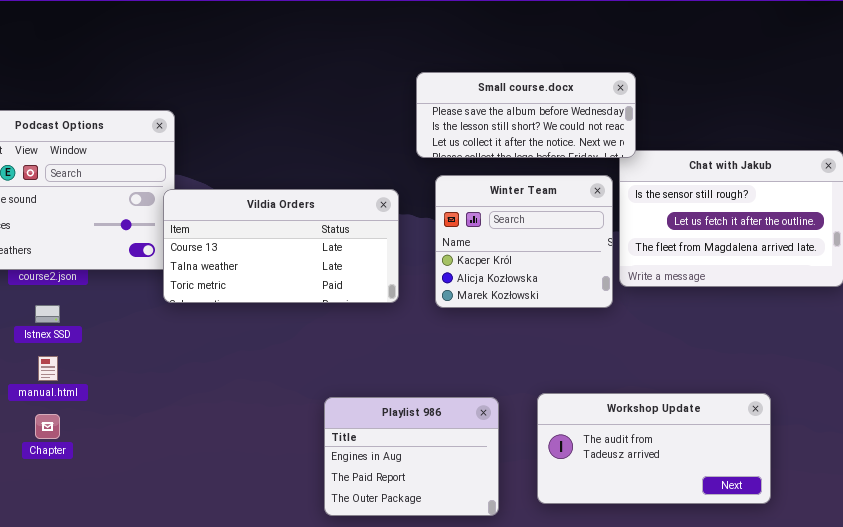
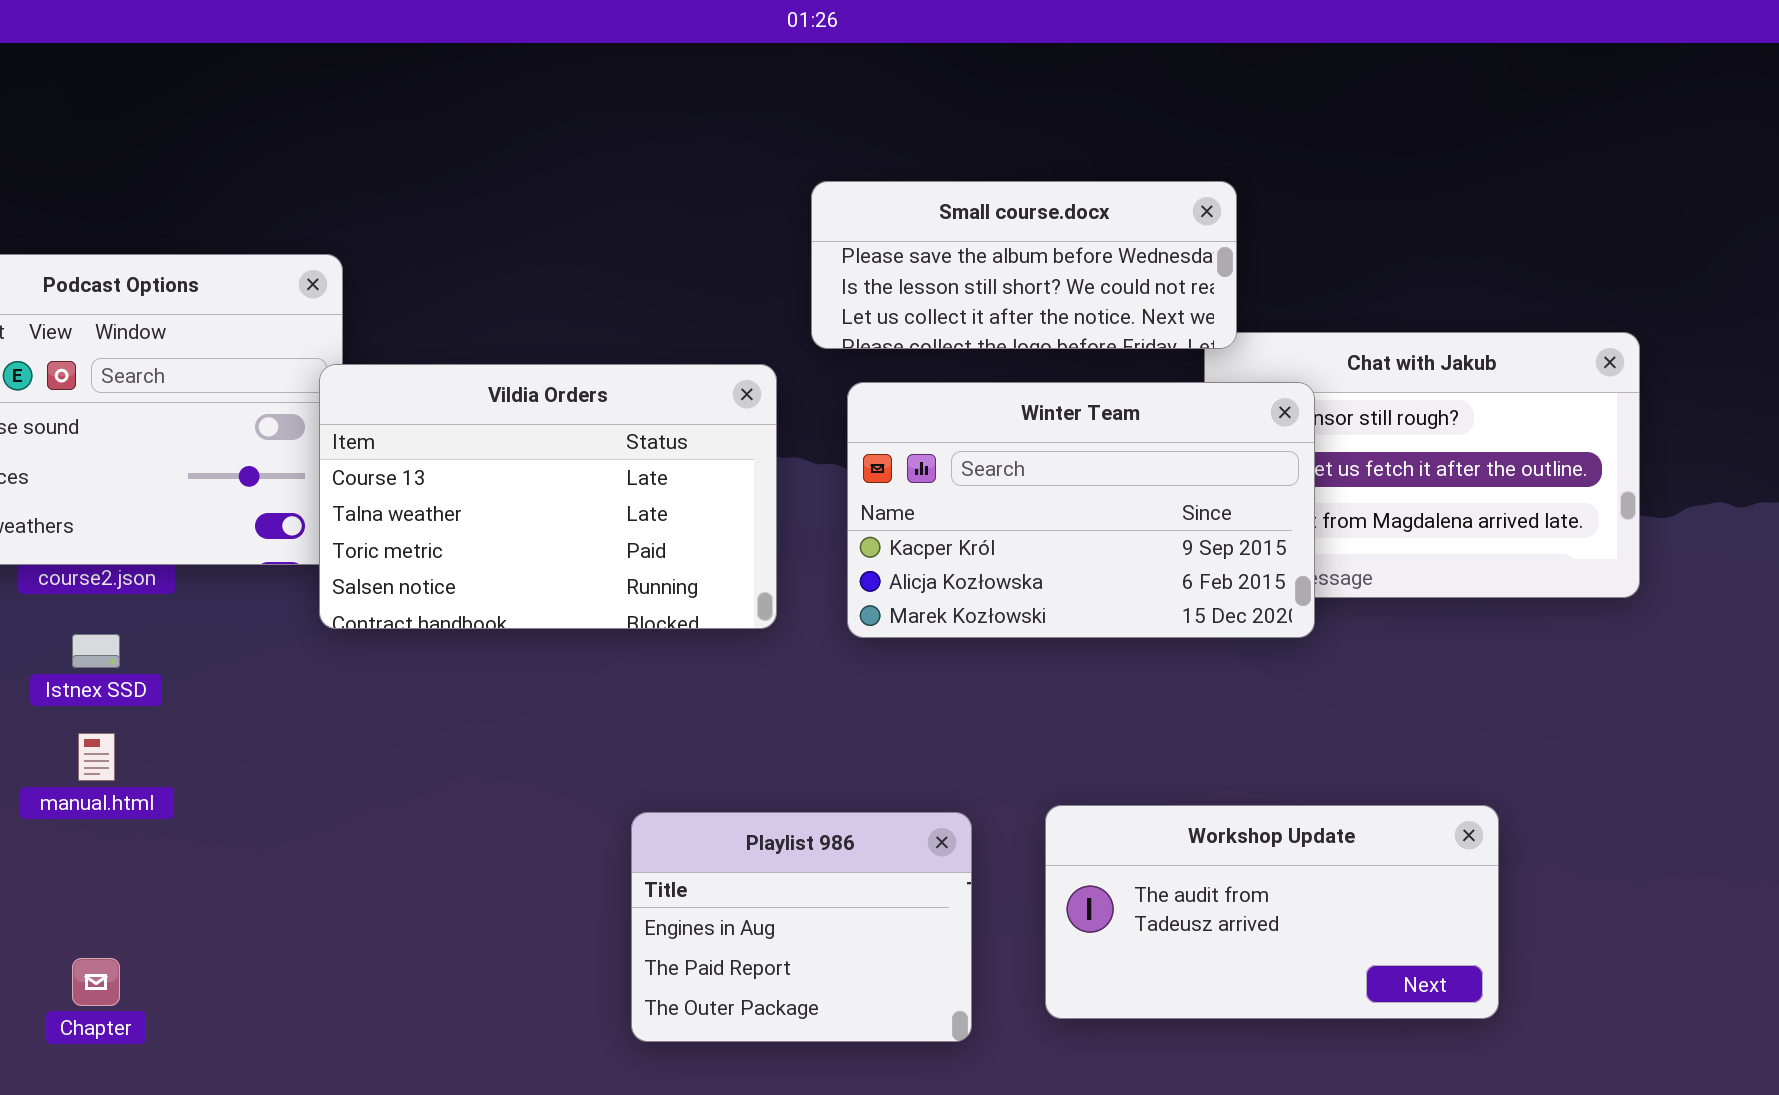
Winter Team: [435,175,613,308] -> [847,382,1315,638], resized
Vildia Orders: [163,189,399,303] -> [319,364,777,629], resized
Chapter: [35,414,60,439] -> [72,958,120,1006], moved

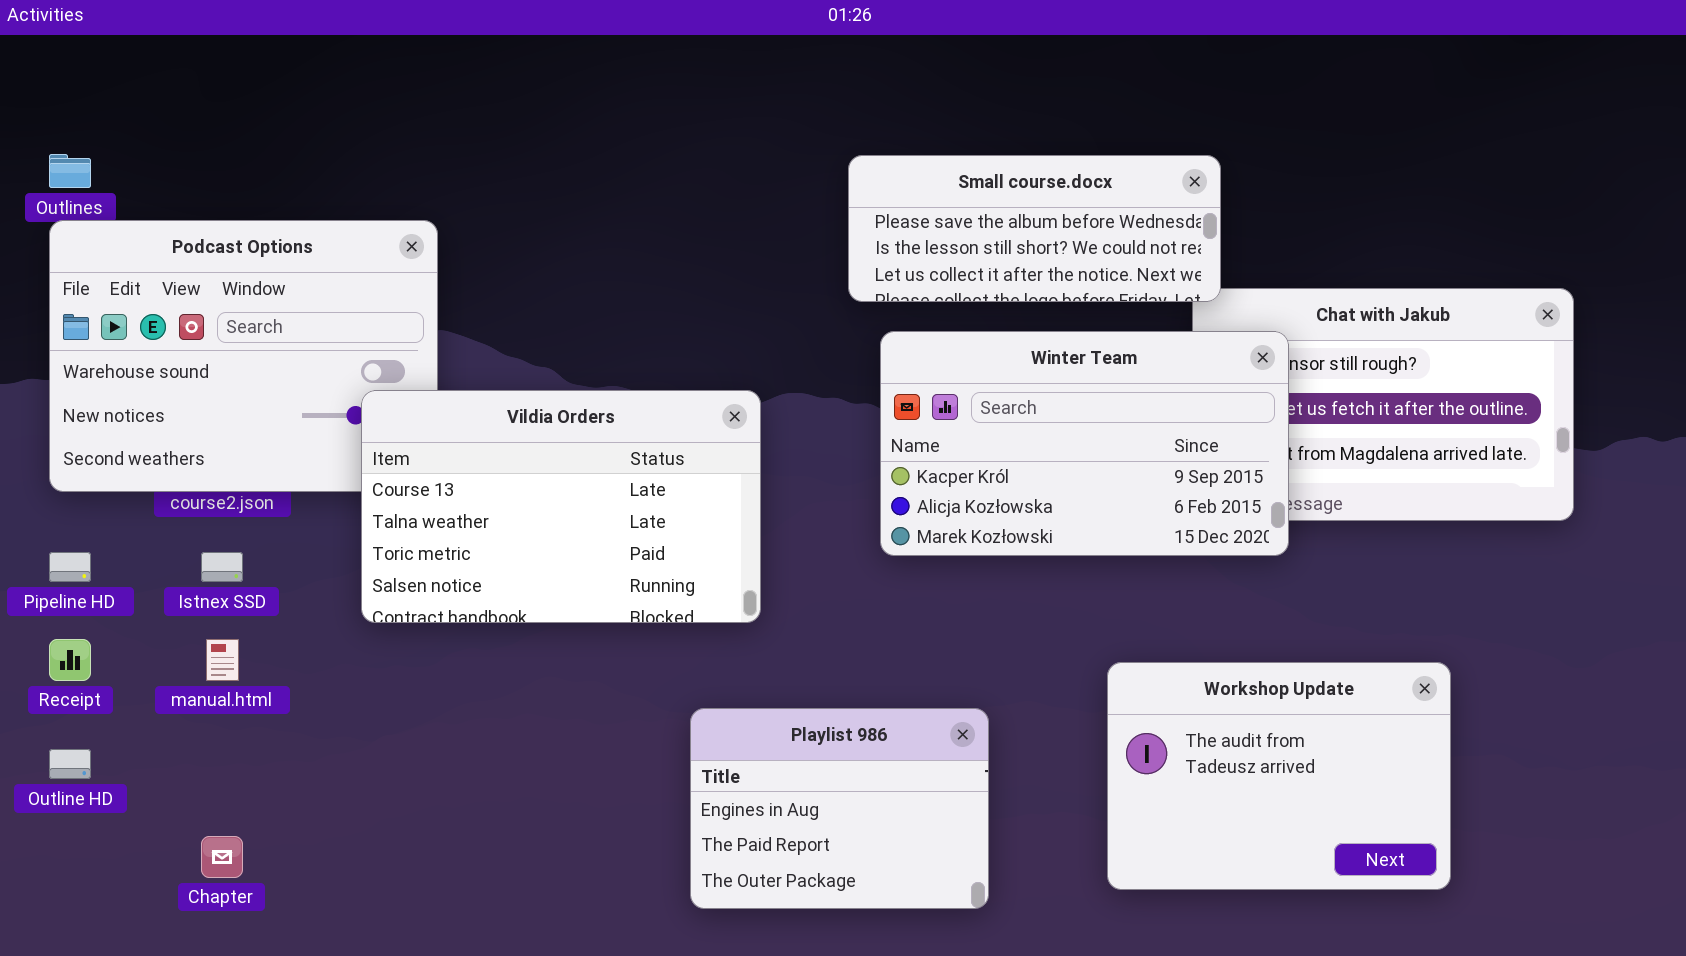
Vildia Orders: [319,364,777,629] -> [361,390,761,623], moved
Workshop Update: [1045,805,1499,1019] -> [1107,662,1451,890], resized

